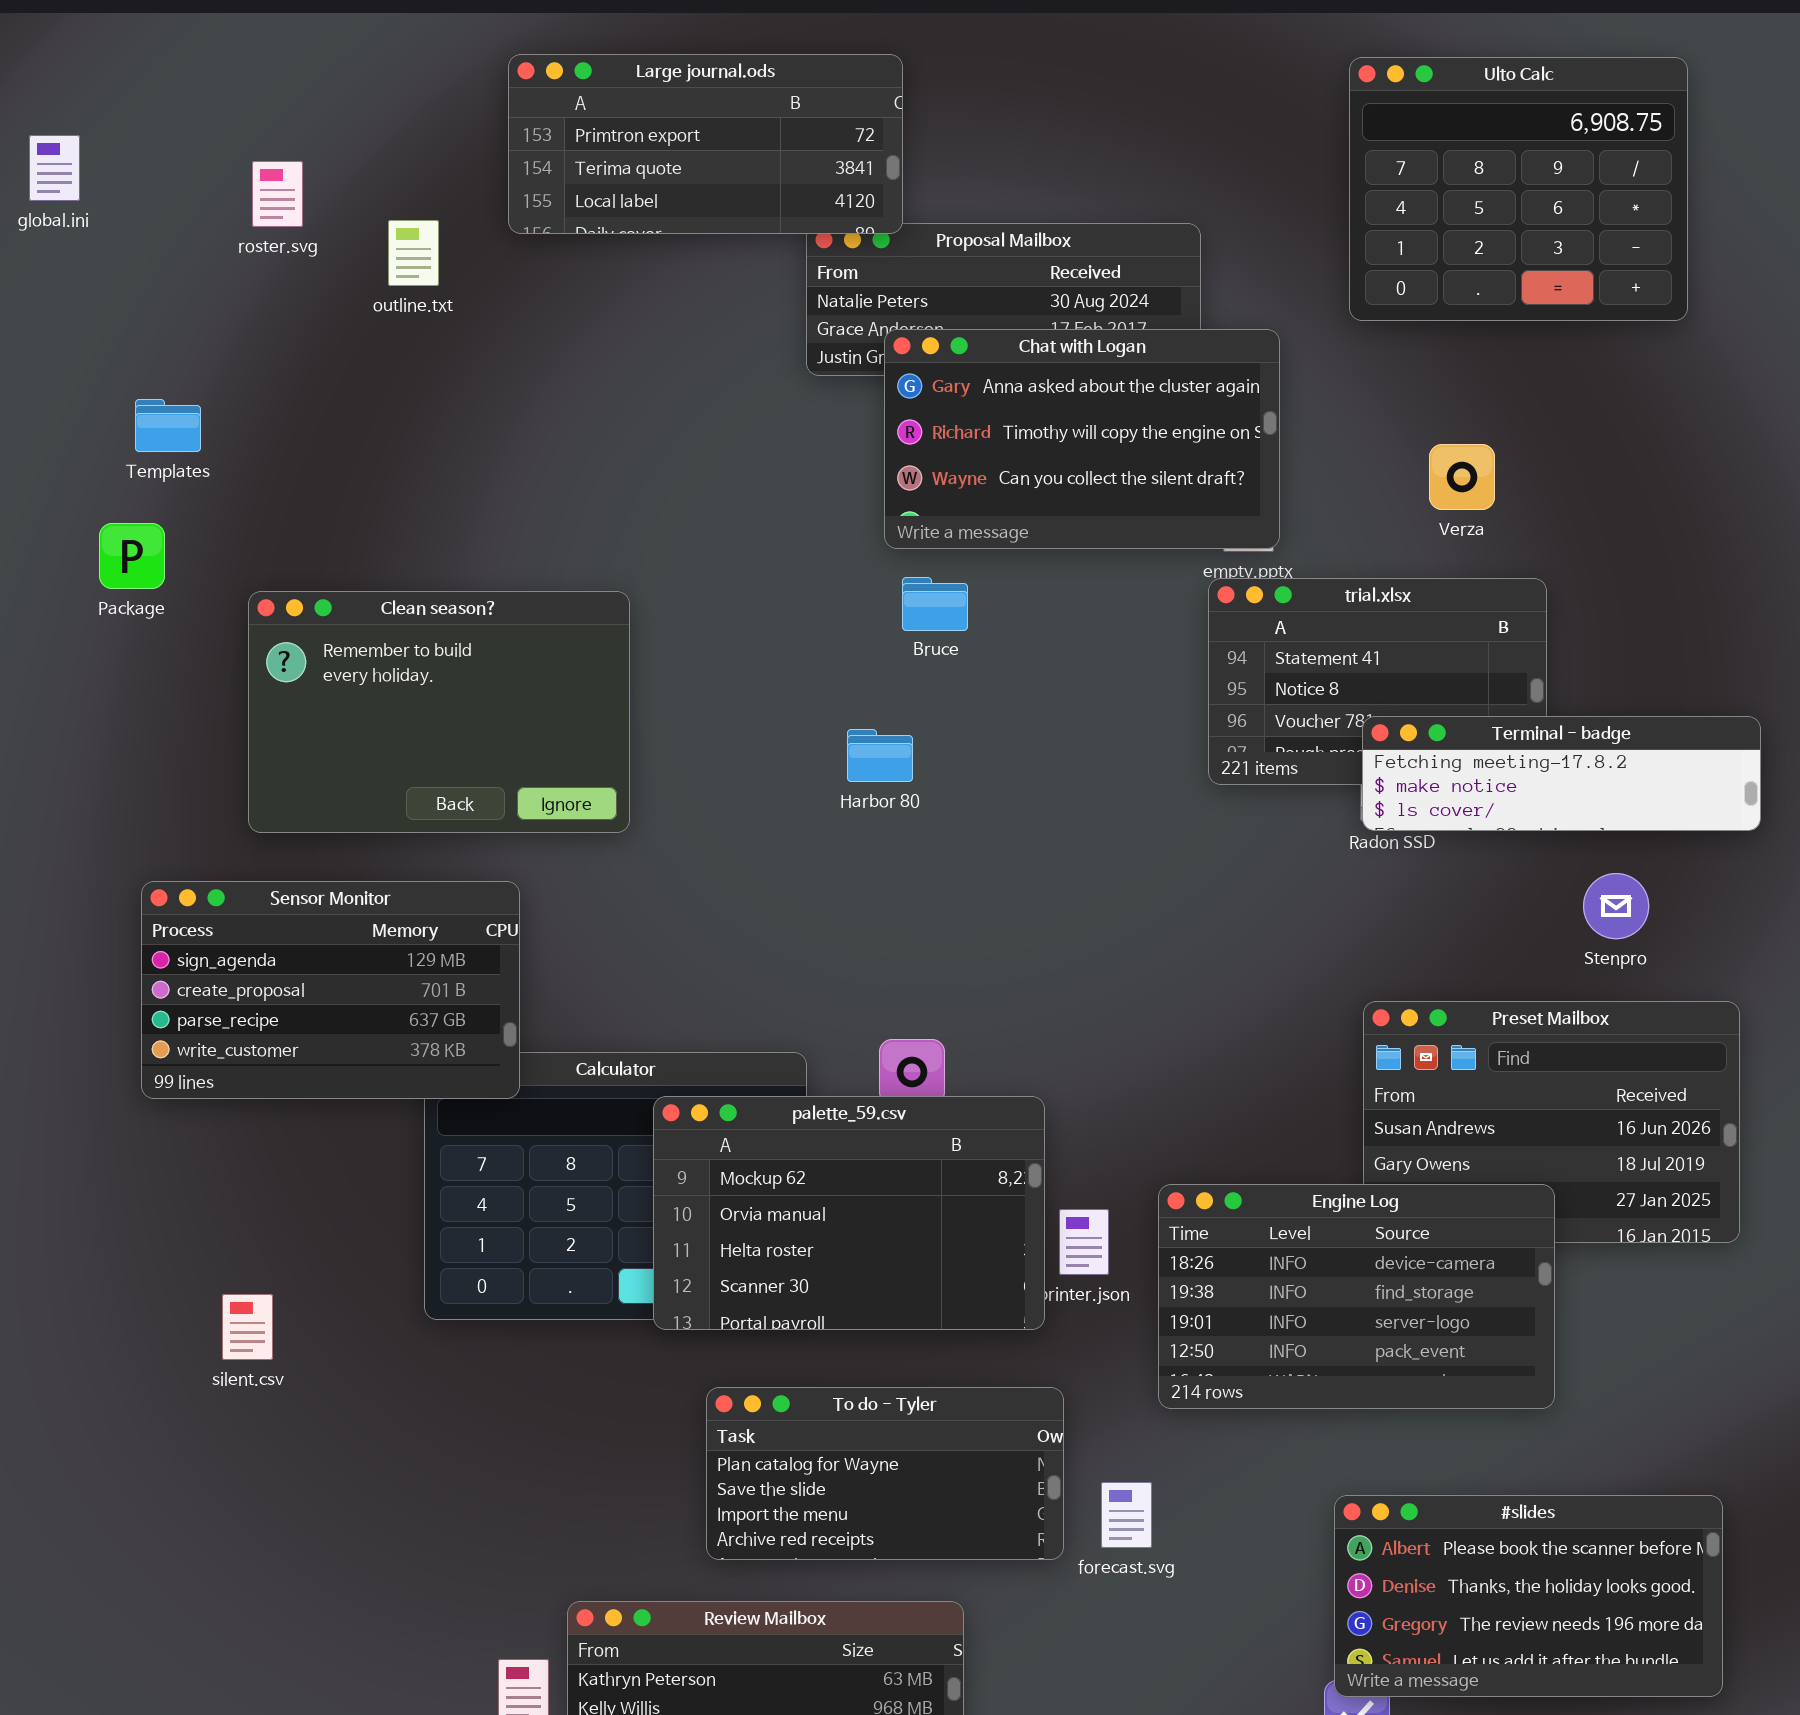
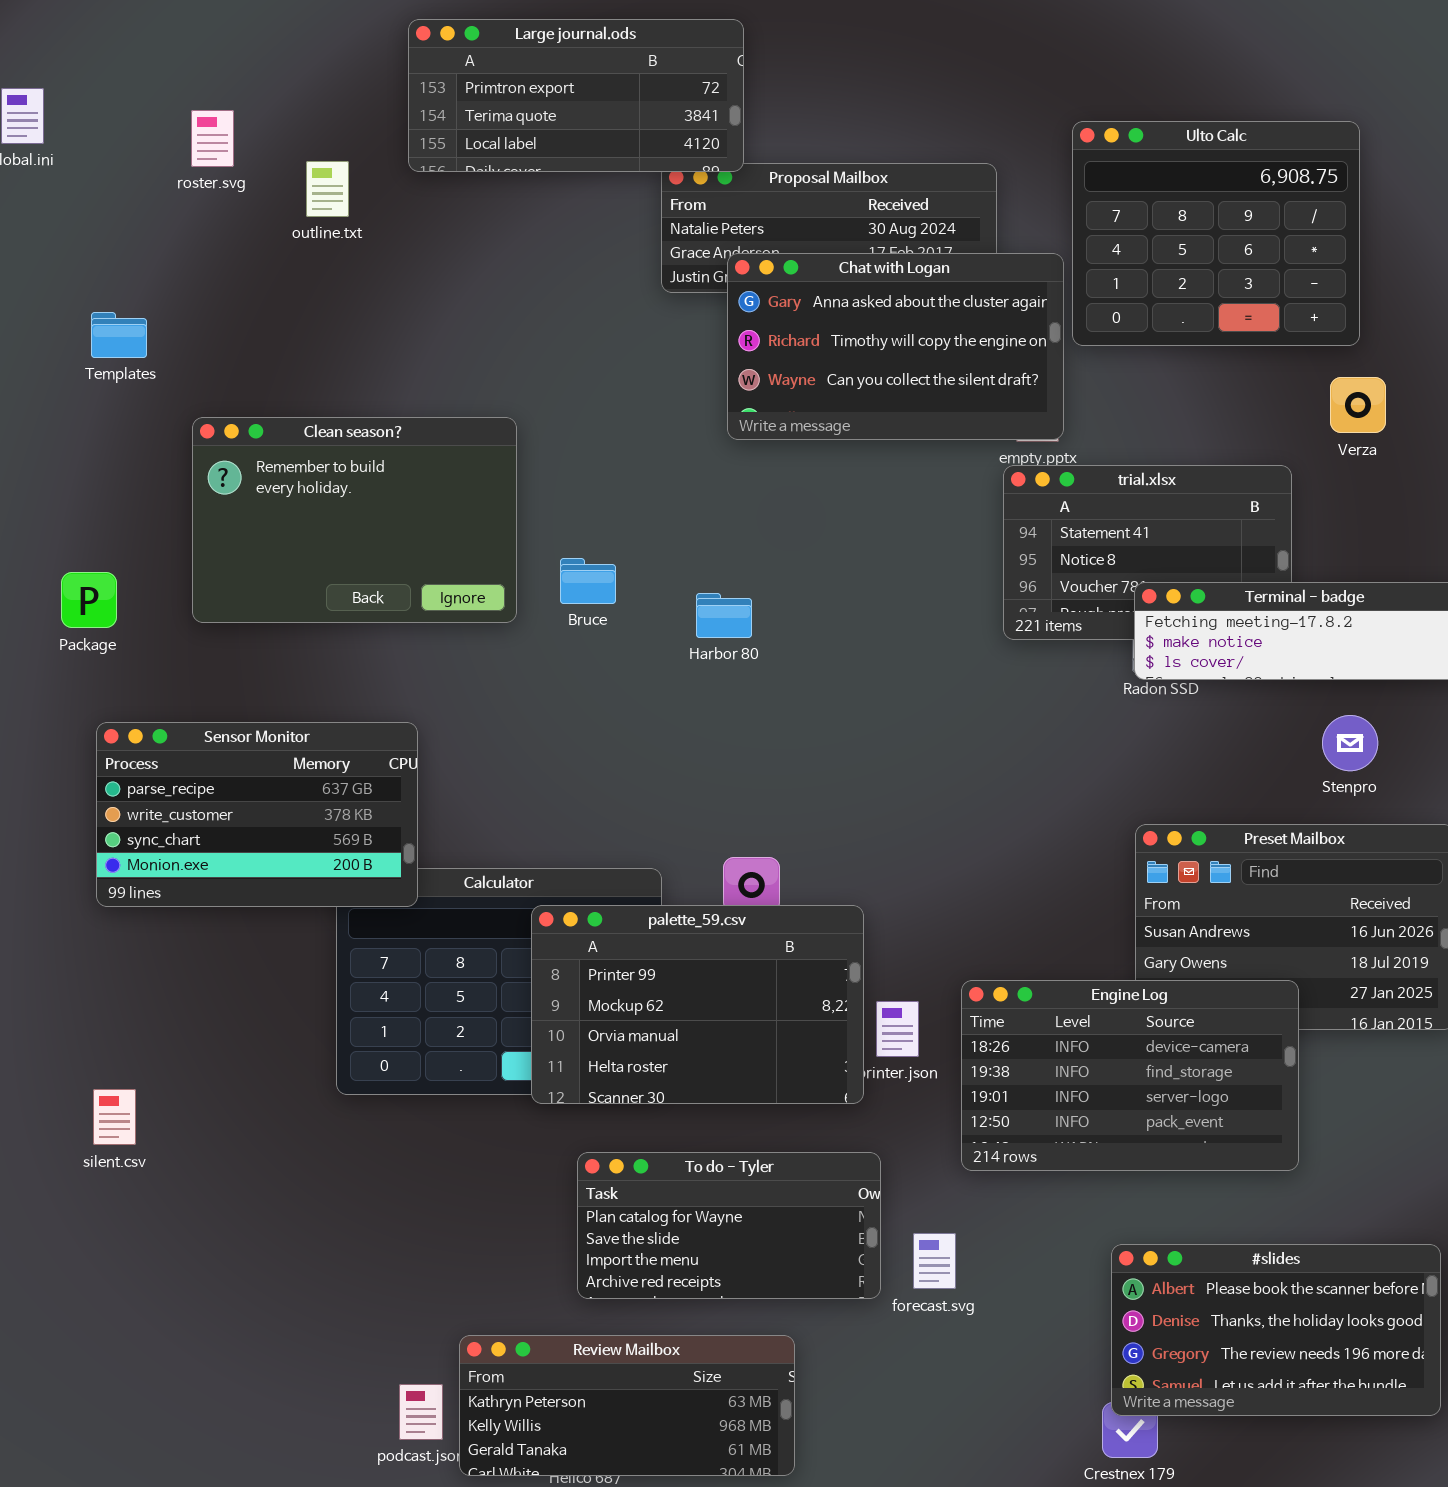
Ulto Calc: [1349,57,1688,321] -> [1072,121,1360,346], moved
Verza: [1429,444,1495,510] -> [1330,377,1386,433], moved
Package: [99,523,165,589] -> [61,572,117,628], moved
Bruce: [902,577,968,631] -> [560,558,616,604], moved
Clean season?: [248,591,630,833] -> [192,417,517,623], moved
Sensor Monitor: [141,881,520,1099] -> [96,722,418,907], scrolled down 2 rows
palette_59.csv: [653,1096,1045,1330] -> [531,905,864,1104], scrolled up 1 row
silent.csv: [222,1294,273,1360] -> [93,1089,136,1145], moved

